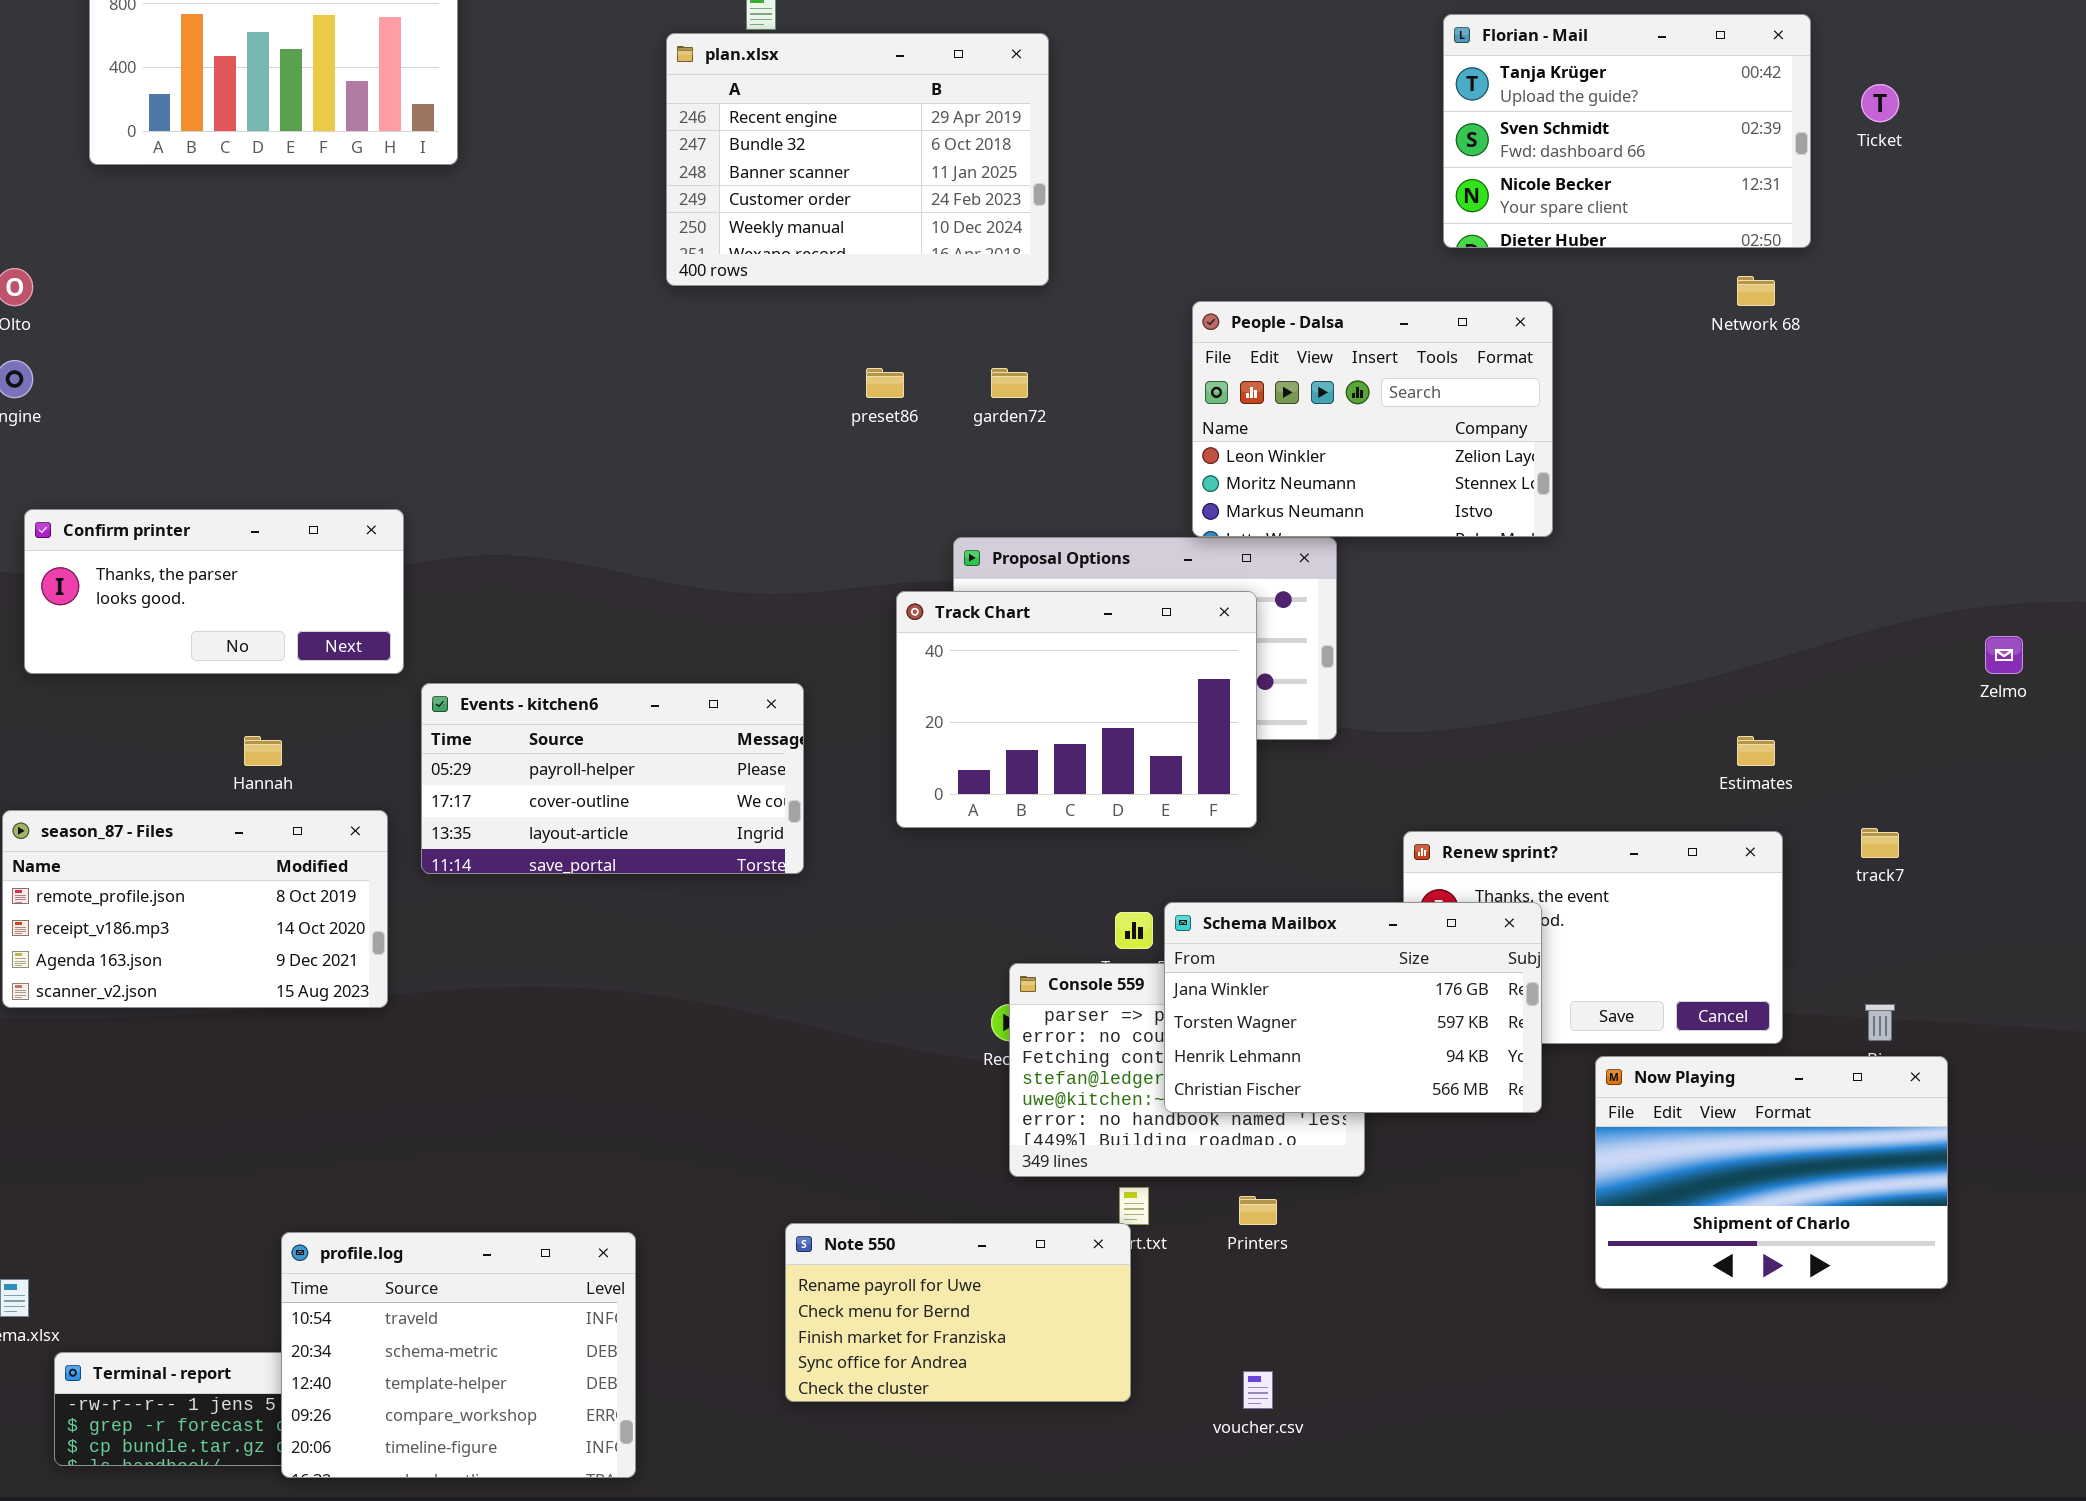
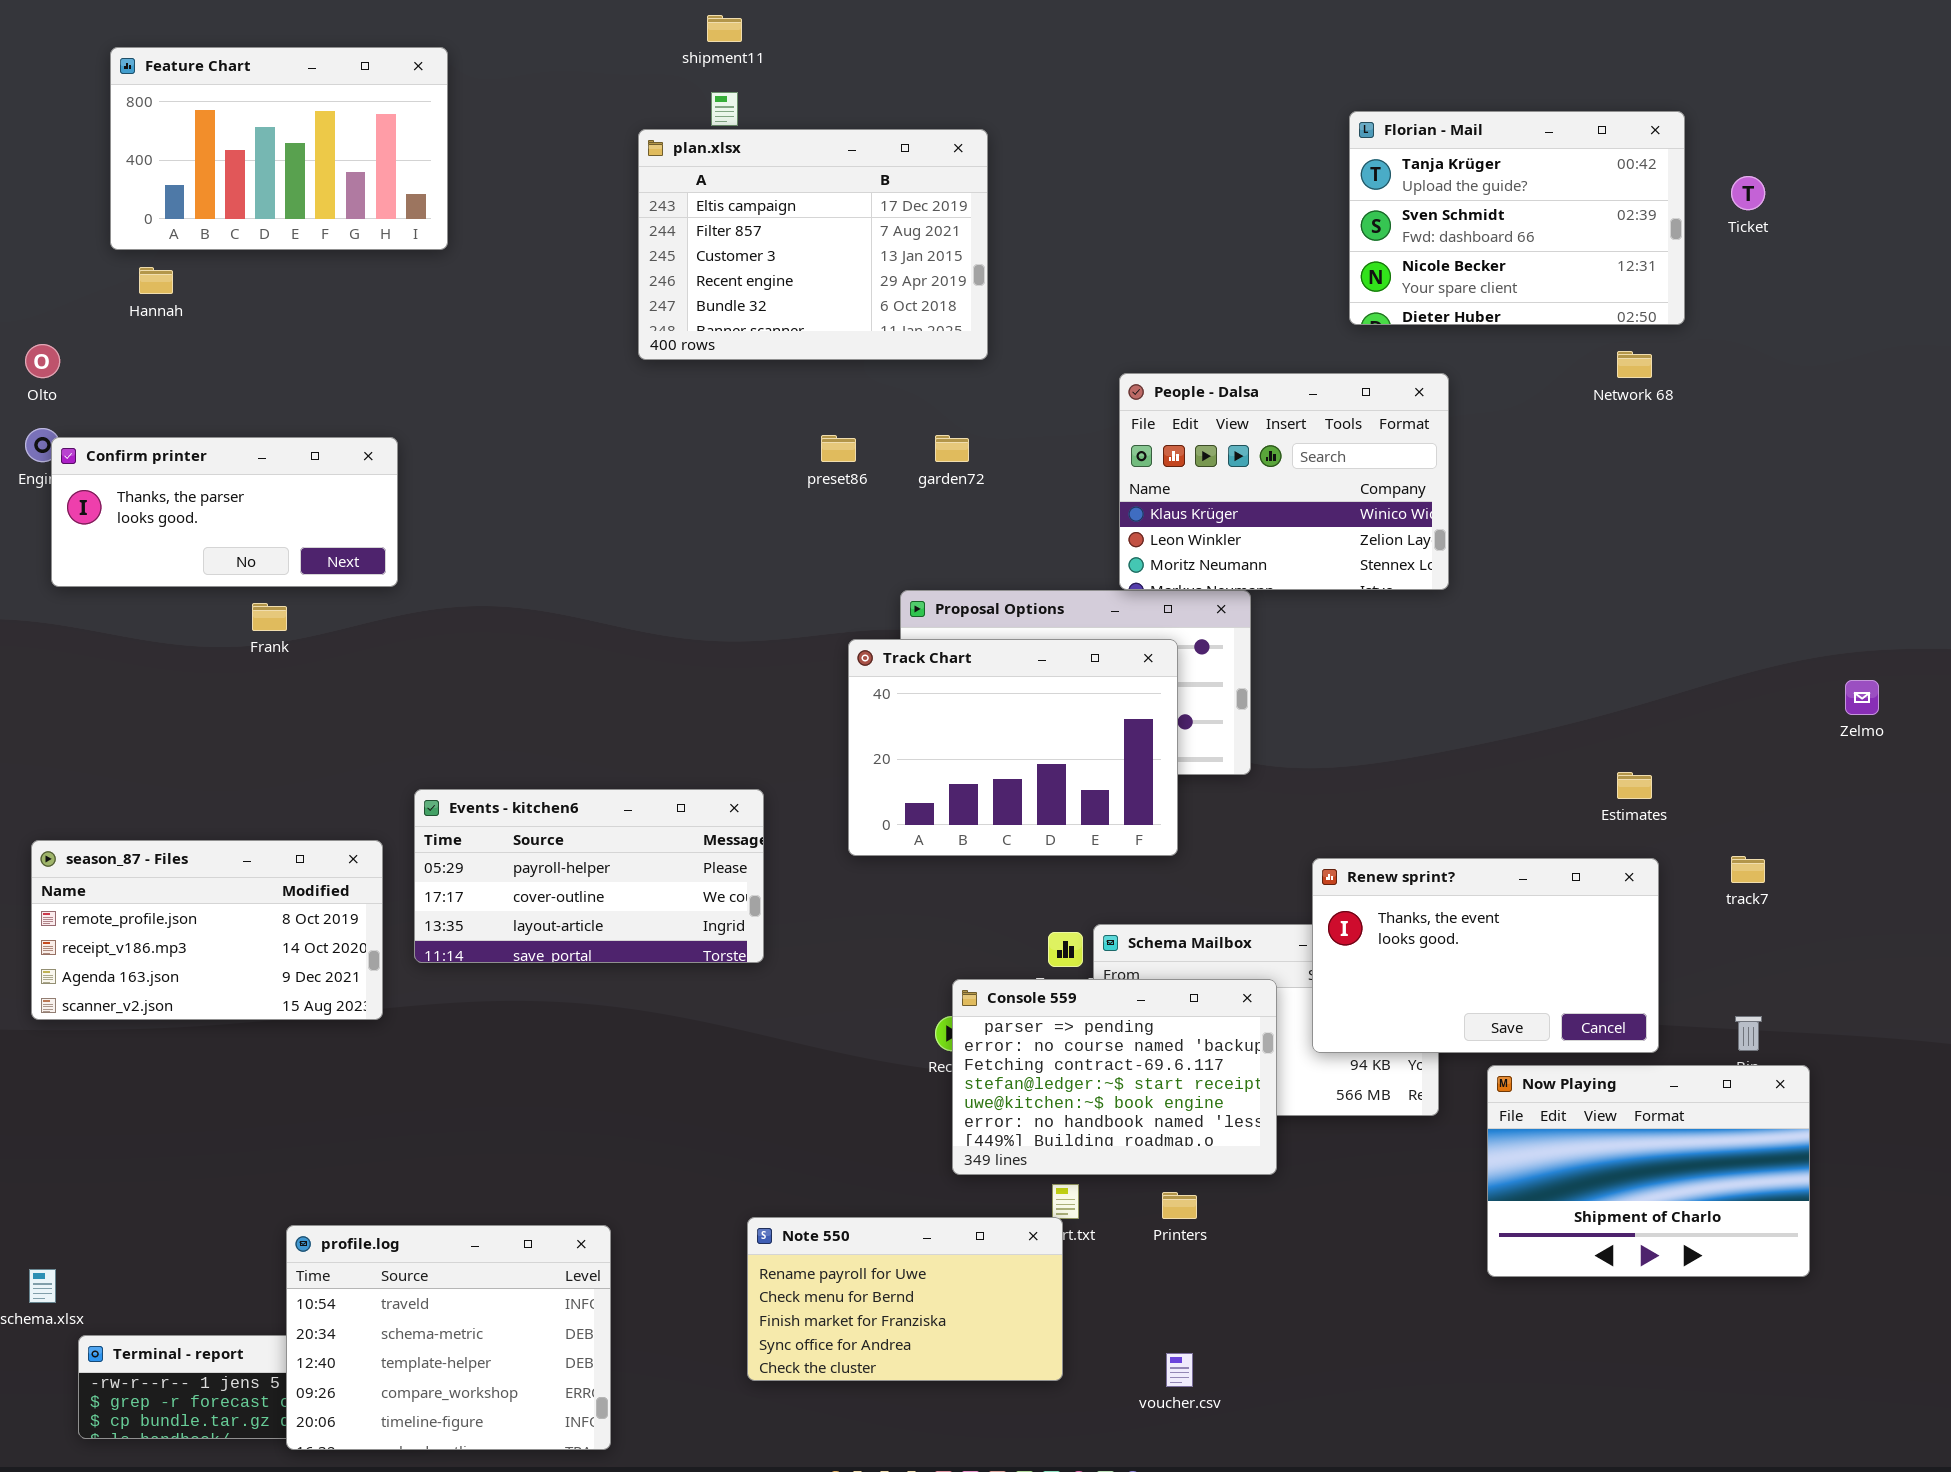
plan.xlsx: [666,33,1049,286] -> [638,129,988,360], scrolled up 3 rows
People - Dalsa: [1192,301,1553,537] -> [1119,373,1449,590], scrolled up 1 row
Confirm printer: [24,509,404,674] -> [51,437,398,587], moved
Events - kitchen6: [421,683,804,874] -> [414,789,764,963], moved
Hannah: [244,736,282,766] -> [139,267,173,294], moved
Renew sprint?: [1403,831,1783,1044] -> [1312,858,1659,1053], raised
Console 559: [1009,963,1365,1177] -> [952,979,1277,1175], raised

